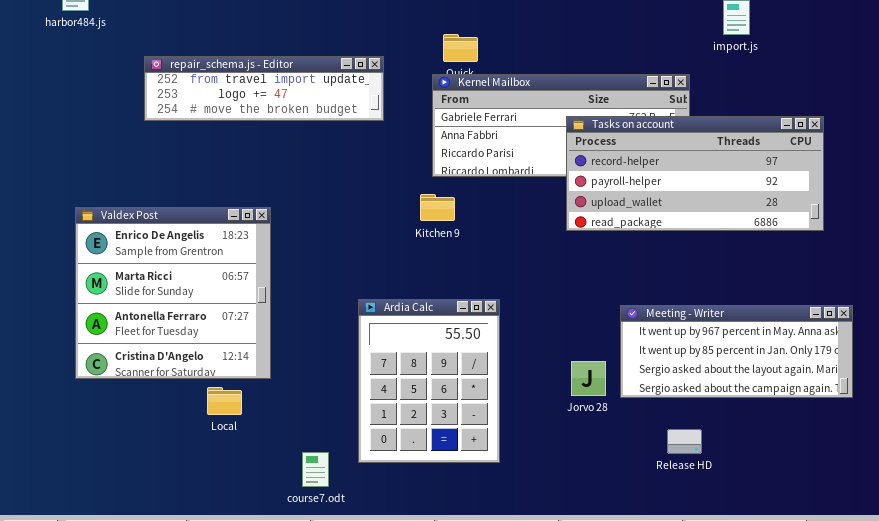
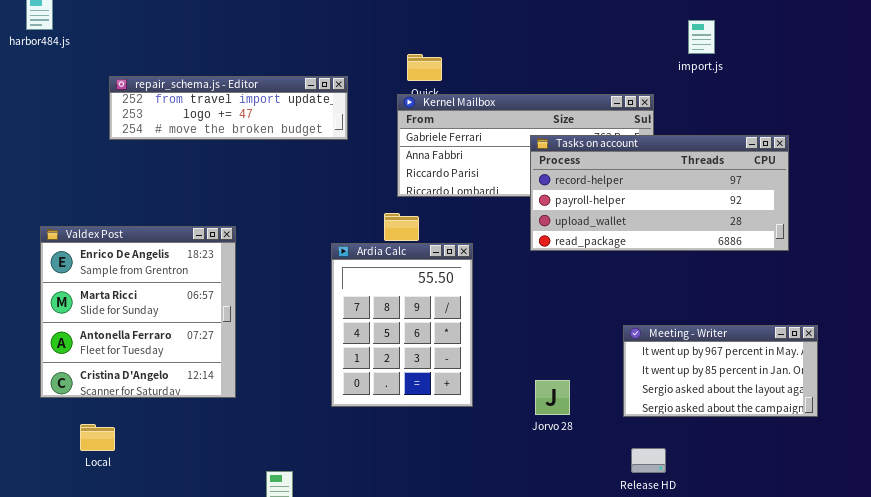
Ardia Calc: [358,299,500,463] -> [331,243,473,407], moved
Meeting - Writer: [620,305,853,398] -> [623,325,818,417], resized
Local: [207,387,242,415] -> [80,424,115,451], moved

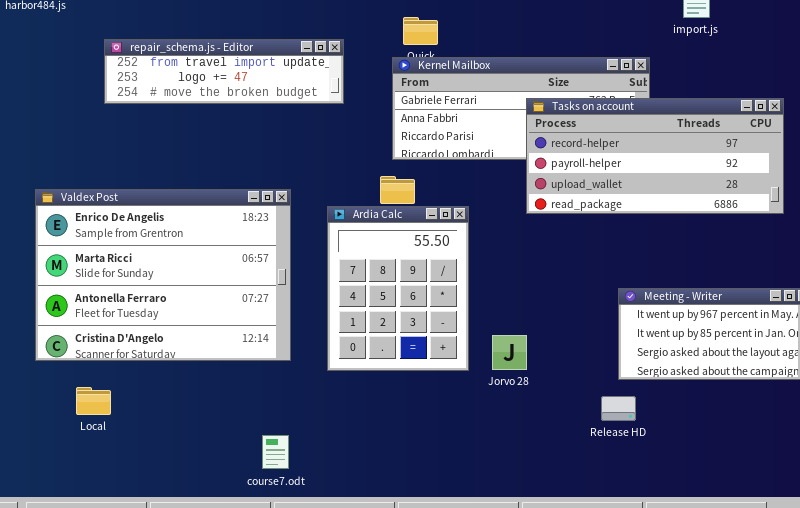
Valdex Post: [40,226,236,398] -> [35,189,291,361], resized
Jorvo 28: [535,380,570,415] -> [492,335,527,370], moved
Release HD: [631,448,666,473] -> [601,396,636,421], moved

